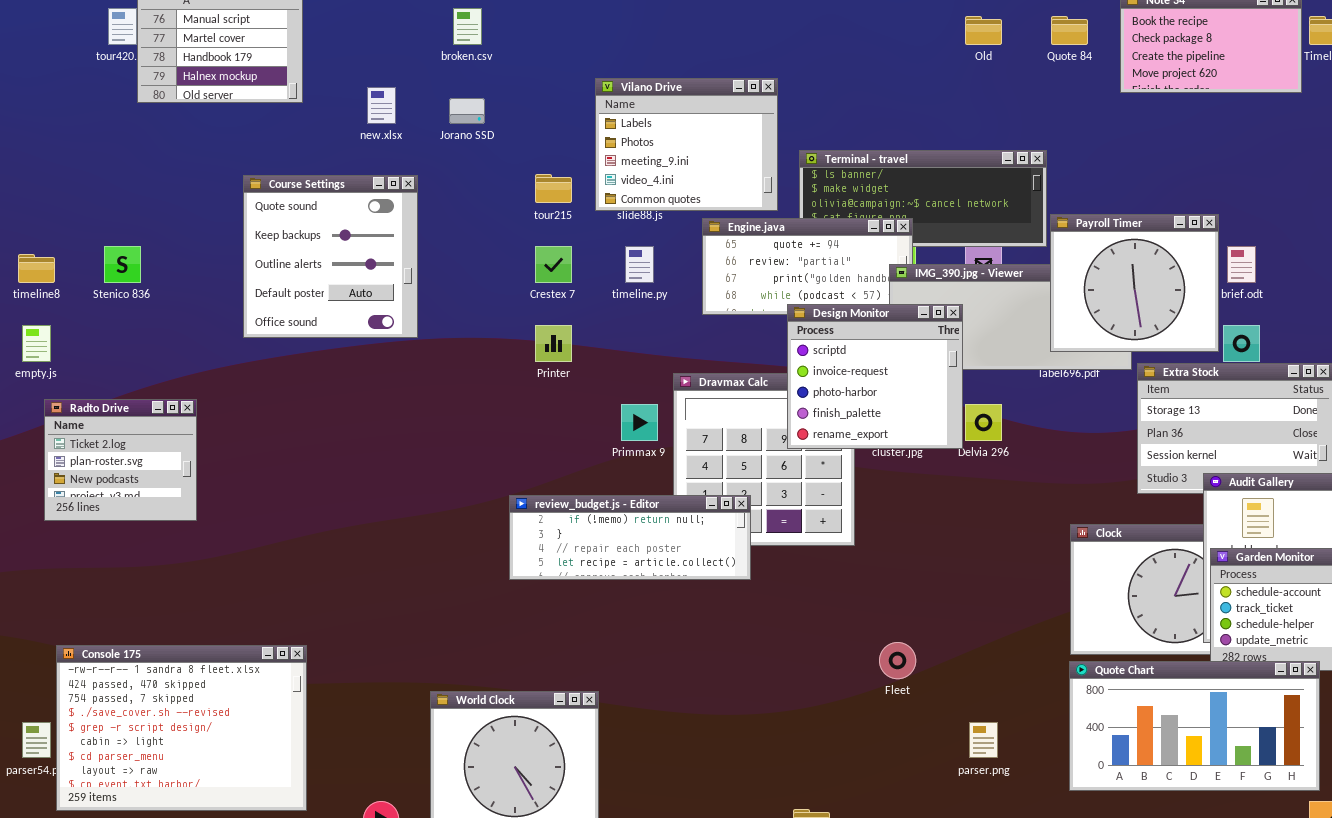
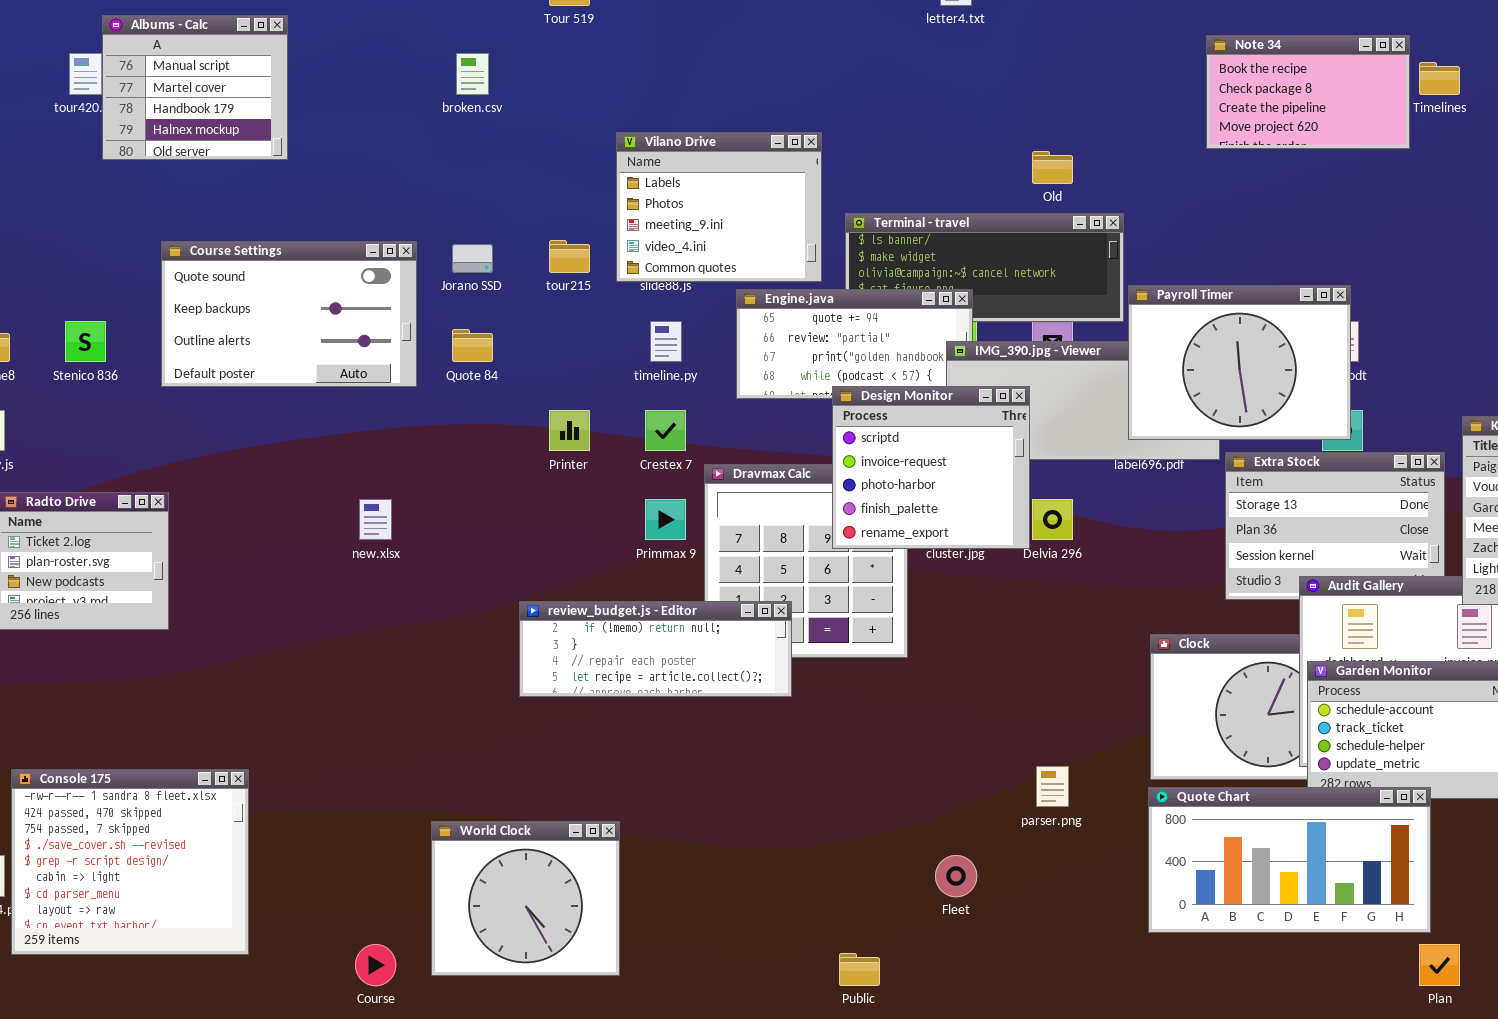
Old: [965,16,1002,45] -> [1032,151,1073,184], moved
Quote 84: [1051,16,1088,45] -> [452,329,493,362], moved
new.xlsx: [367,87,396,124] -> [359,499,392,540], moved
Jorano SSD: [449,98,485,124] -> [452,244,493,273], moved
Course Settings: [243,175,418,338] -> [161,241,417,387], resized
Payroll Timer: [1050,214,1219,352] -> [1128,285,1351,440], resized
Crestex 7: [535,246,572,283] -> [645,410,686,451], moved
Fleet: [879,642,916,679] -> [935,855,977,897], moved
Console 175: [56,645,307,811] -> [11,769,249,955], resized
parser.png: [969,722,998,758] -> [1036,766,1069,807], moved

